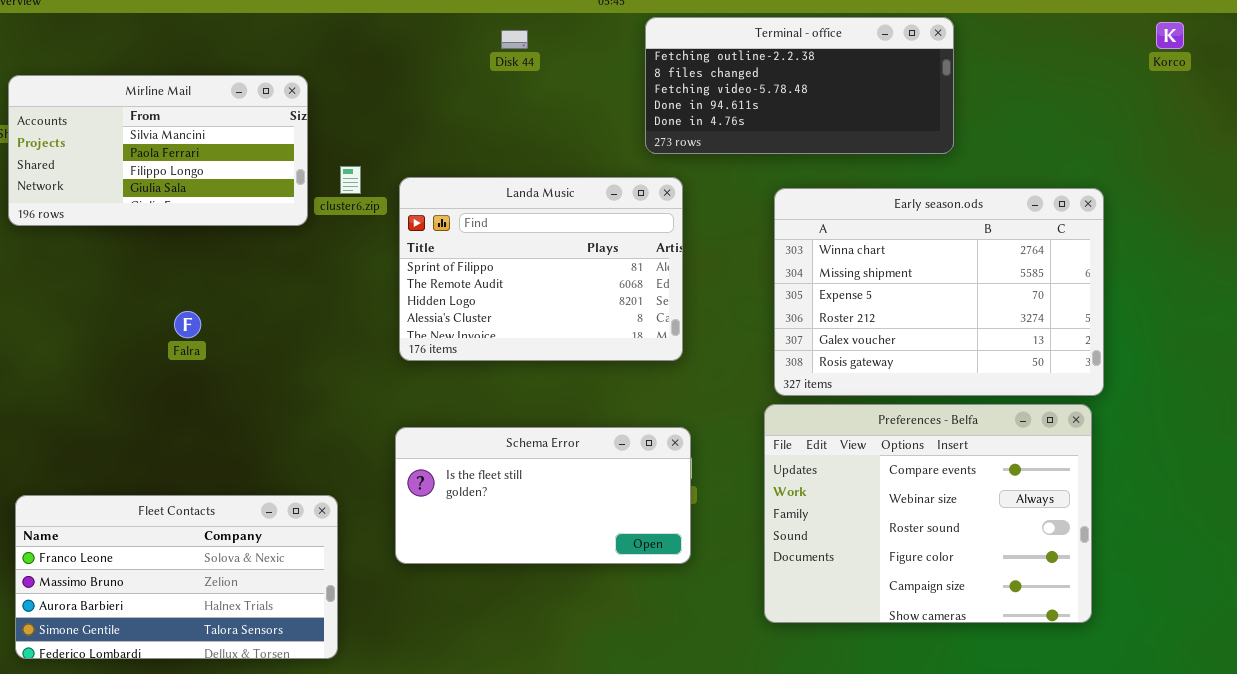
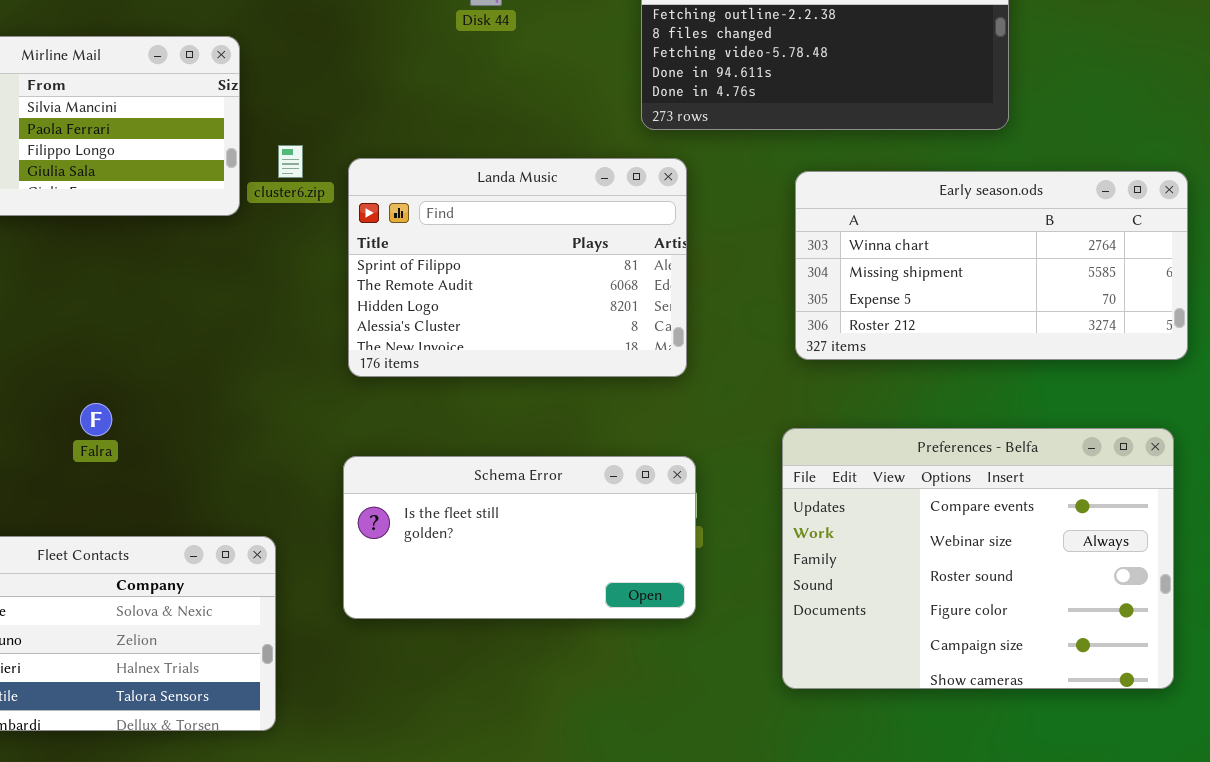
Early season.ods: [774,188,1104,396] -> [795,171,1188,360], resized
Falra: [174,311,201,338] -> [80,403,112,436], moved

